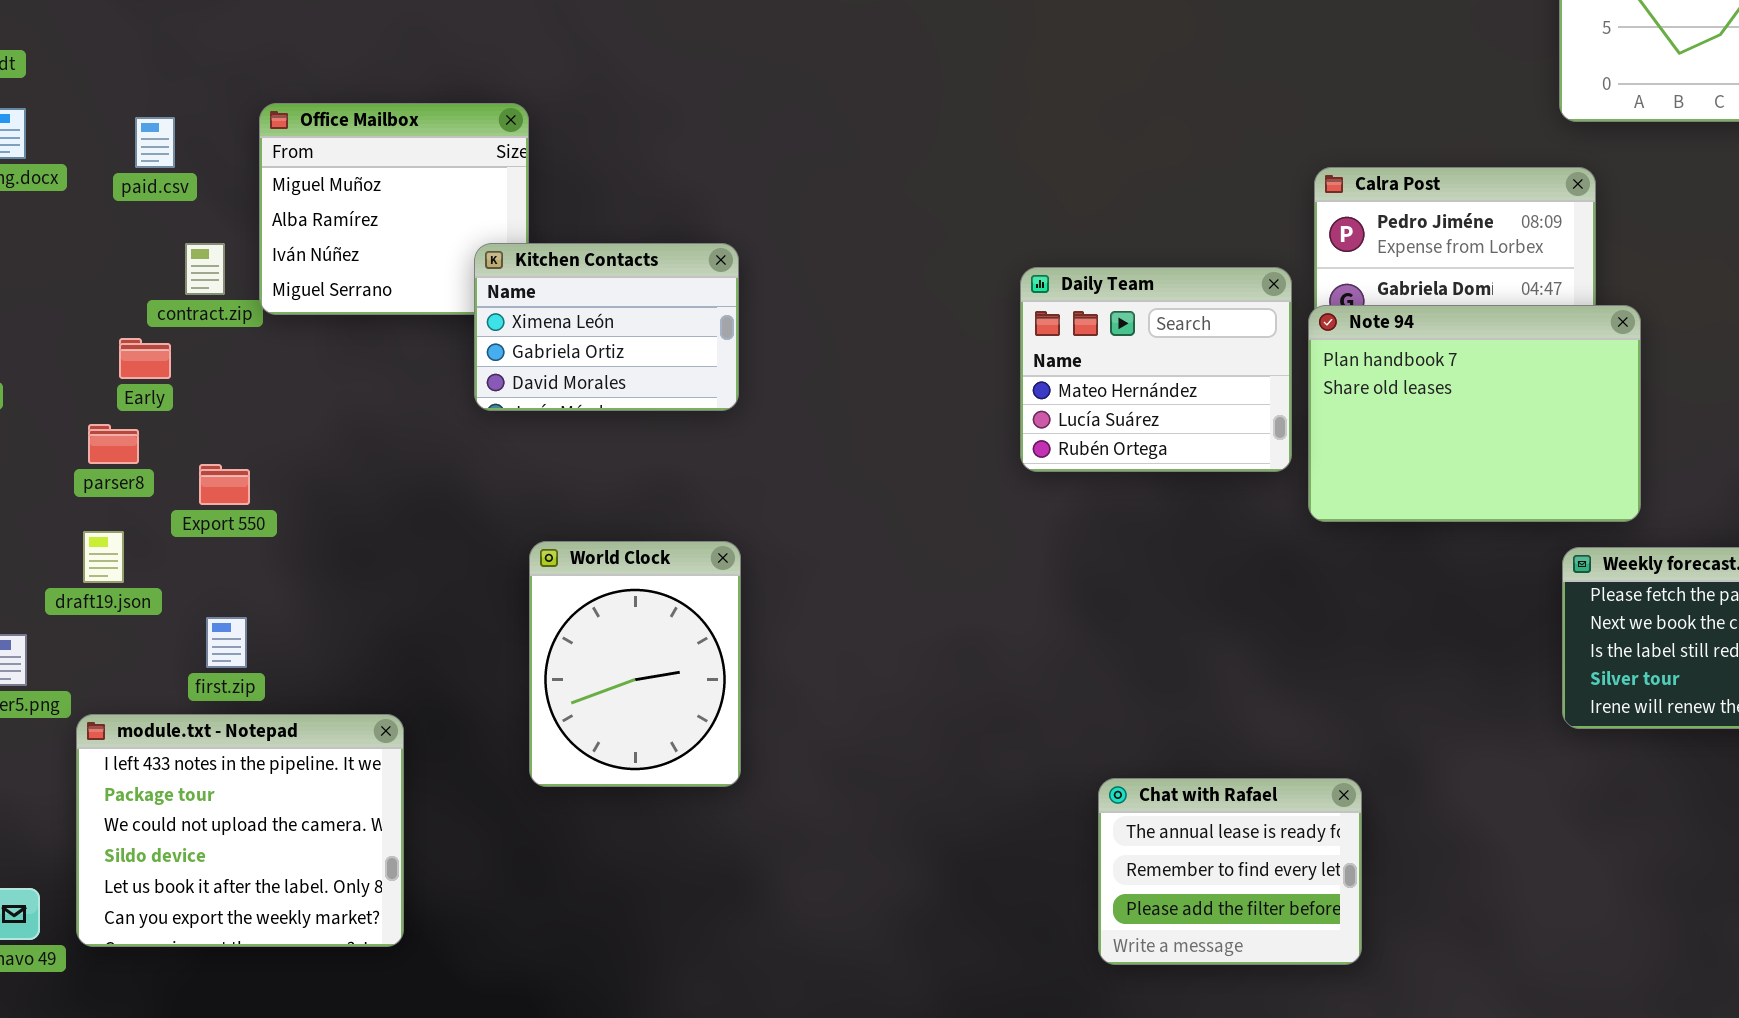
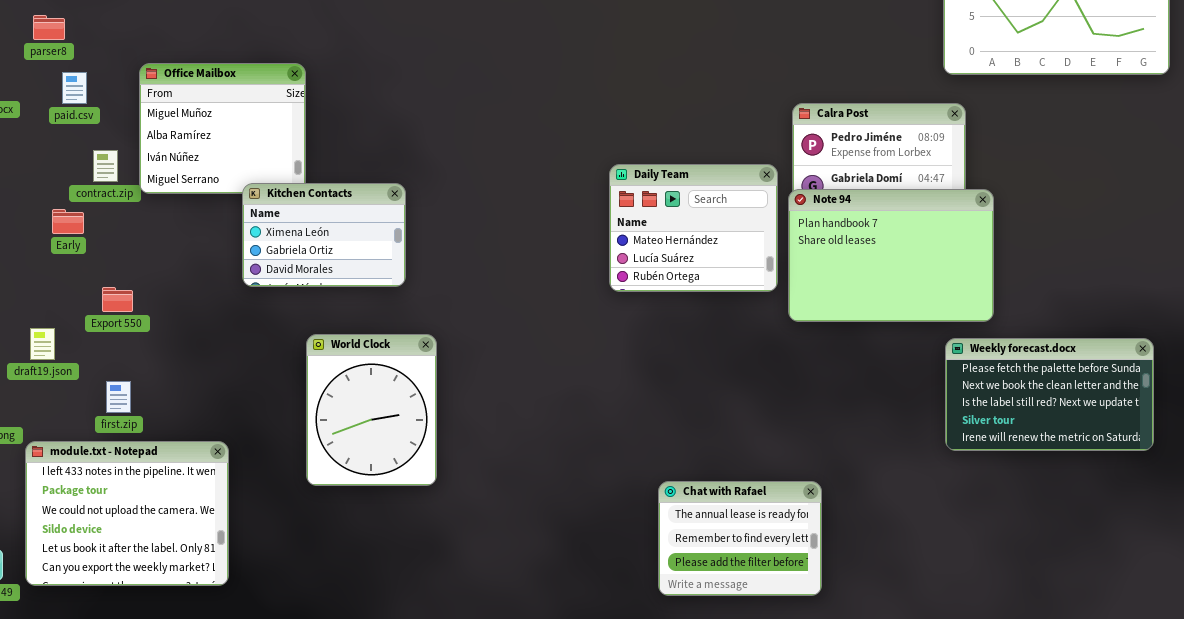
Kitchen Contacts: [474,243,739,411] -> [242,183,406,287], moved
parser8: [88,424,139,464] -> [33,15,65,40], moved

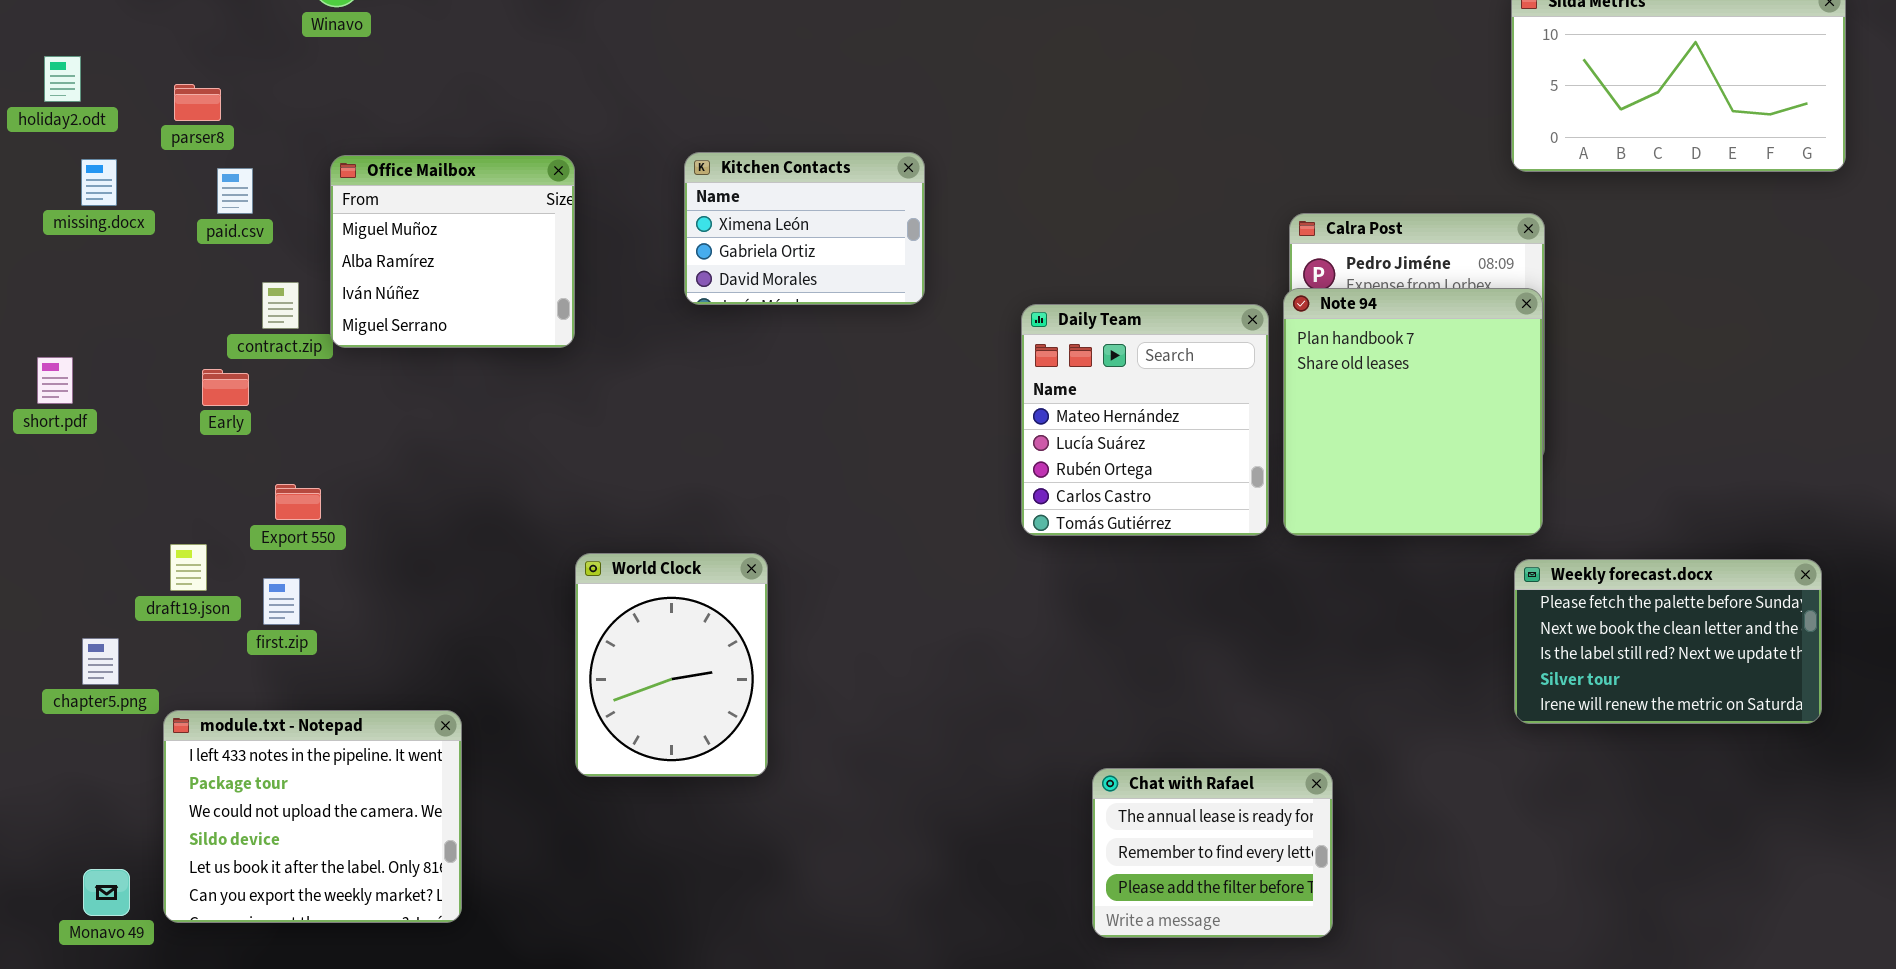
Daily Team: [609,164,778,292] -> [1021,304,1269,536], resized
Kitchen Contacts: [242,183,406,287] -> [684,152,925,305], moved
Note 94: [788,189,994,322] -> [1283,288,1543,536], resized
first.zip: [106,381,131,413] -> [263,578,300,625], moved

